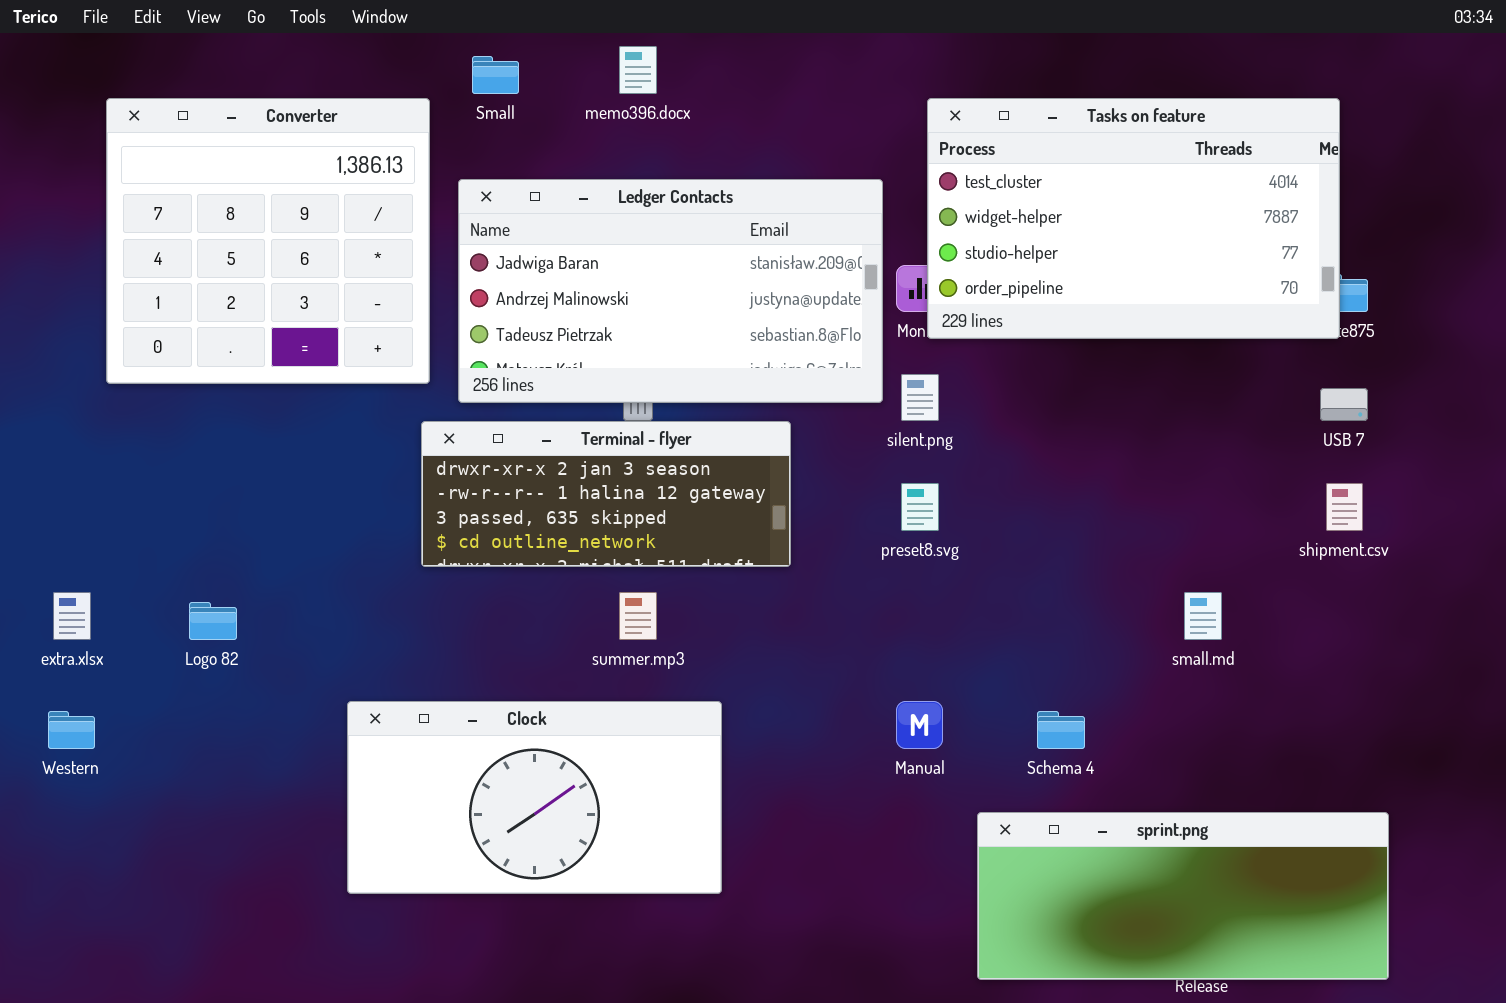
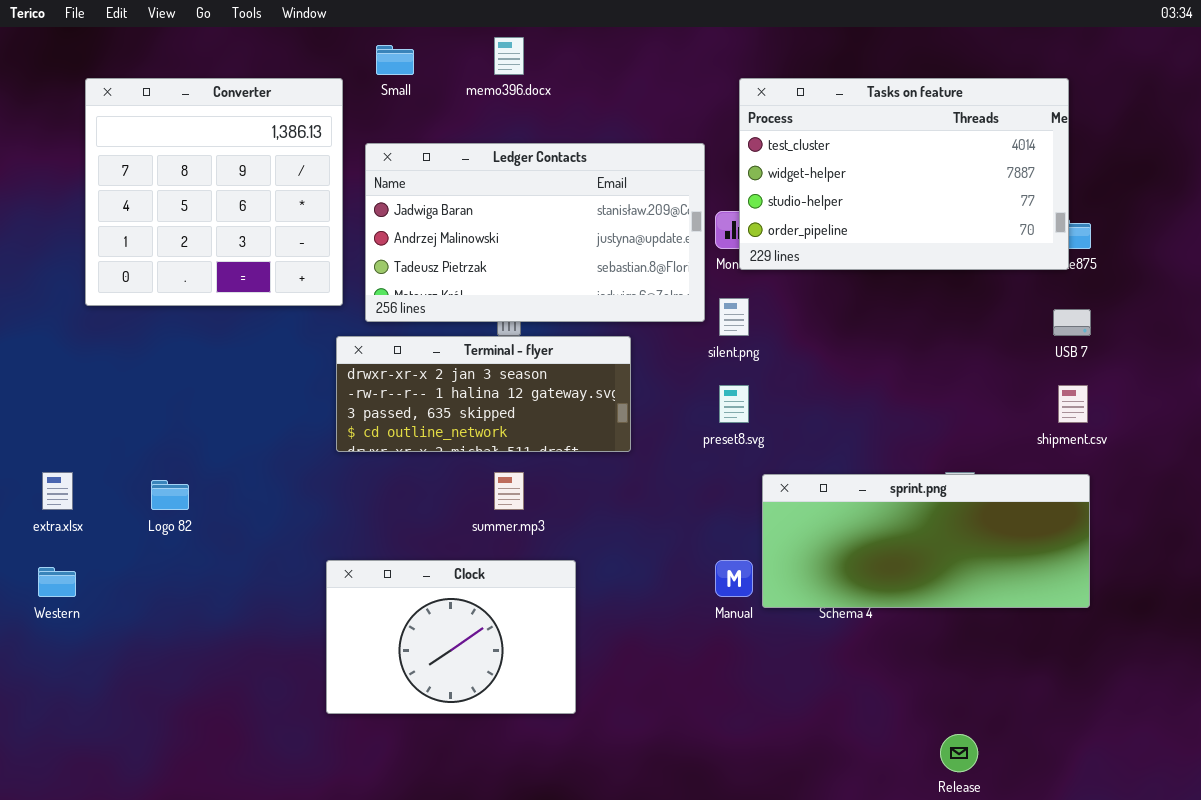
Clock: [347,701,722,894] -> [326,560,576,714], resized
sprint.png: [977,812,1389,980] -> [762,474,1090,608], moved

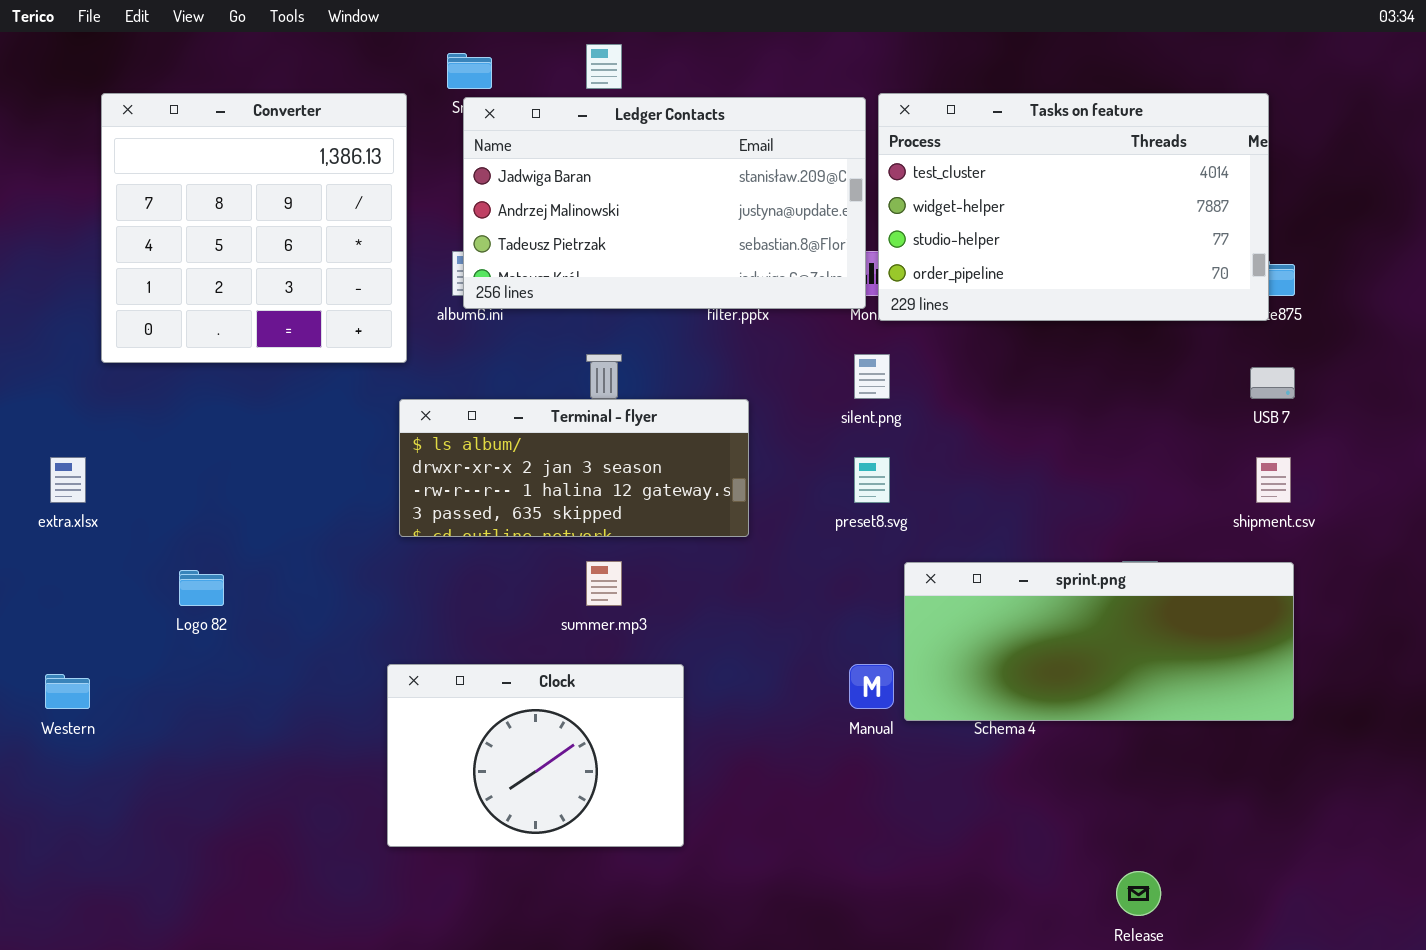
Ledger Contacts: [365,143,705,322] -> [463,97,866,309], moved
Terminal - flyer: [336,336,631,452] -> [399,399,749,537], scrolled up 1 row
extra.xlsx: [42,472,73,510] -> [50,457,86,503], moved

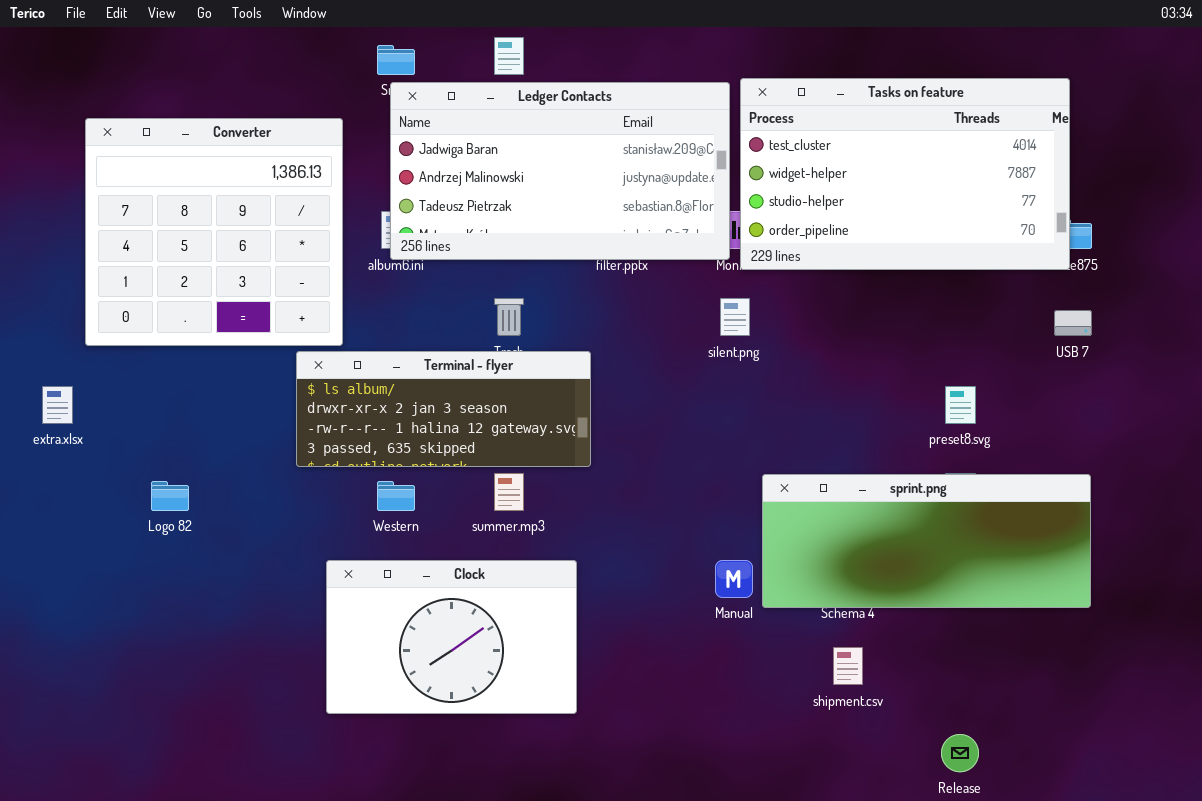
Converter: [101,93,407,363] -> [85,118,343,346], moved
Terminal - flyer: [399,399,749,537] -> [296,351,591,467], moved
preset8.svg: [854,457,890,503] -> [945,386,976,424], moved
shipment.csv: [1256,457,1291,503] -> [833,647,863,685], moved
Western: [45,674,90,709] -> [377,481,415,511], moved

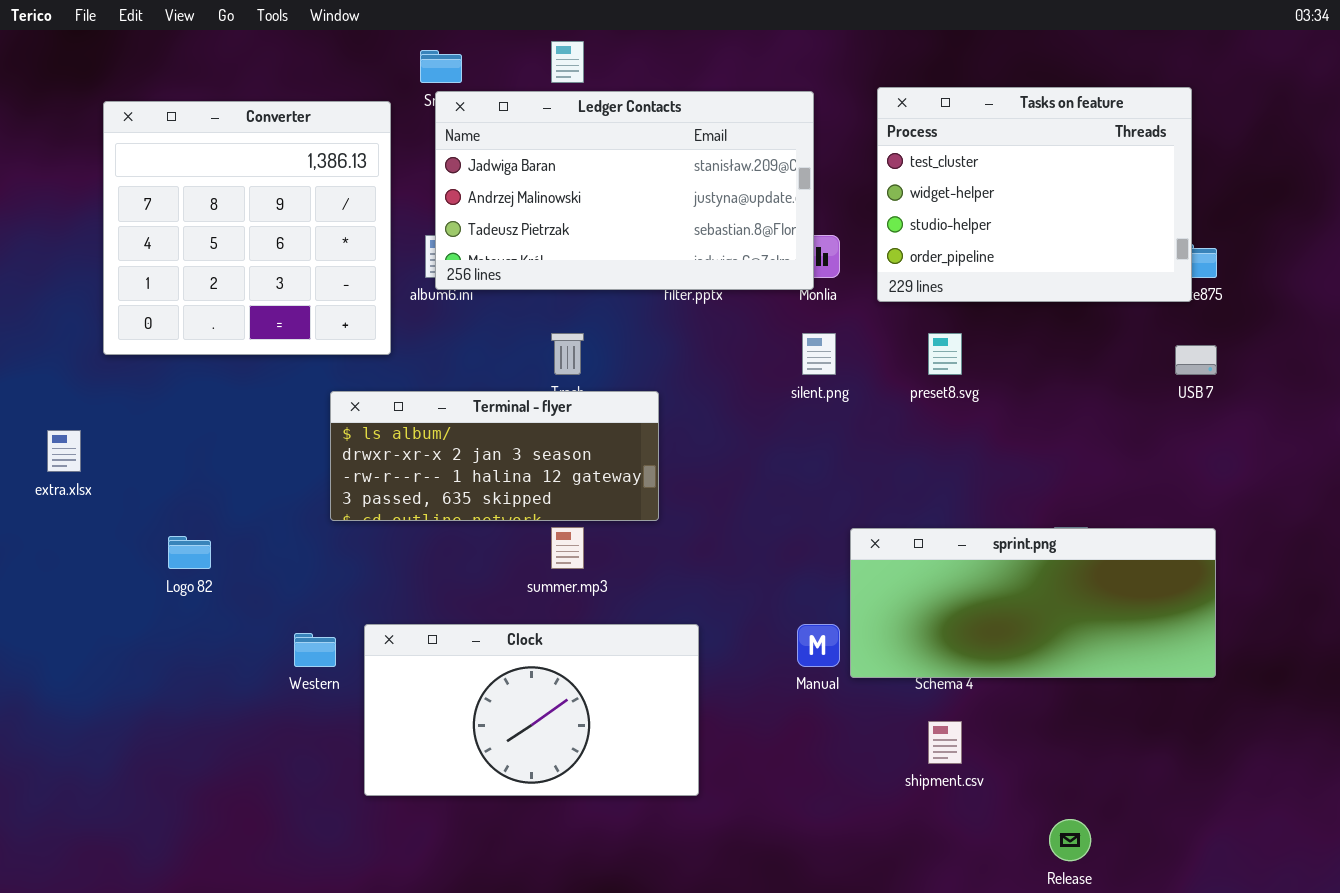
Tasks on feature: [740,78,1070,270] -> [877,87,1192,302], resized
Converter: [85,118,343,346] -> [103,101,391,355], moved
preset8.svg: [945,386,976,424] -> [928,333,962,375], moved
Western: [377,481,415,511] -> [294,633,336,667], moved
Clock: [326,560,577,714] -> [364,624,699,796], resized

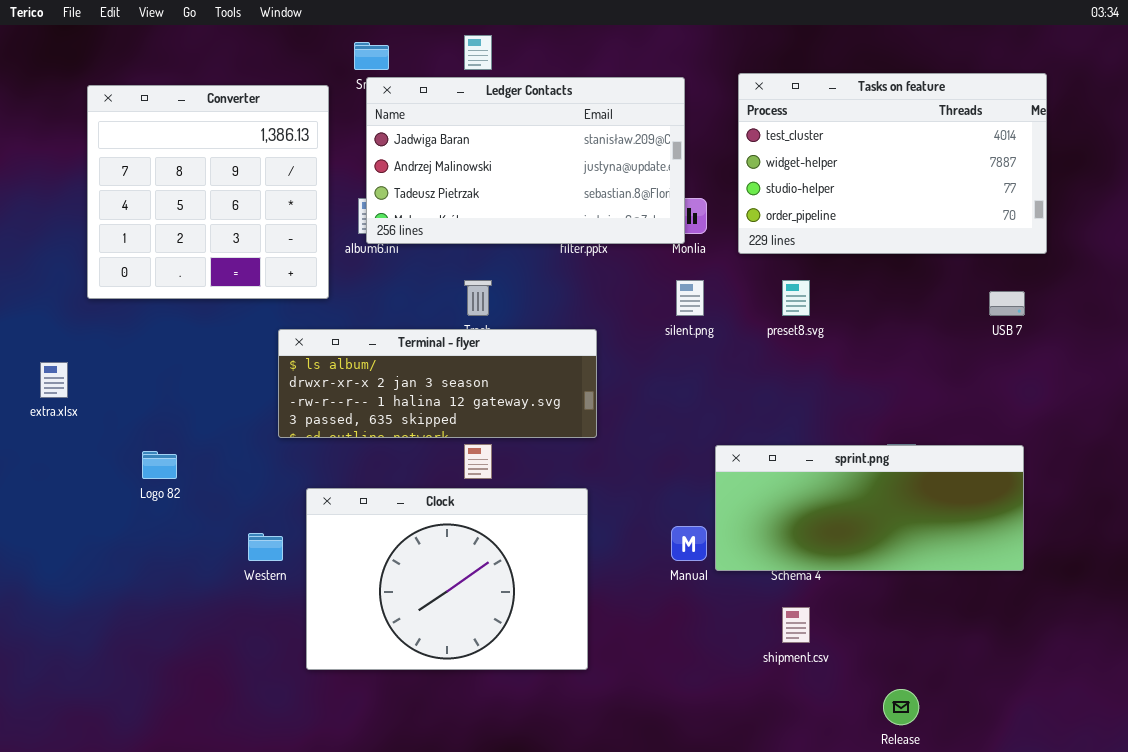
Tasks on feature: [877,87,1192,302] -> [738,73,1047,254], resized
Terminal - flyer: [330,391,659,521] -> [278,329,597,438], resized
Clock: [364,624,699,796] -> [306,488,588,670], resized

